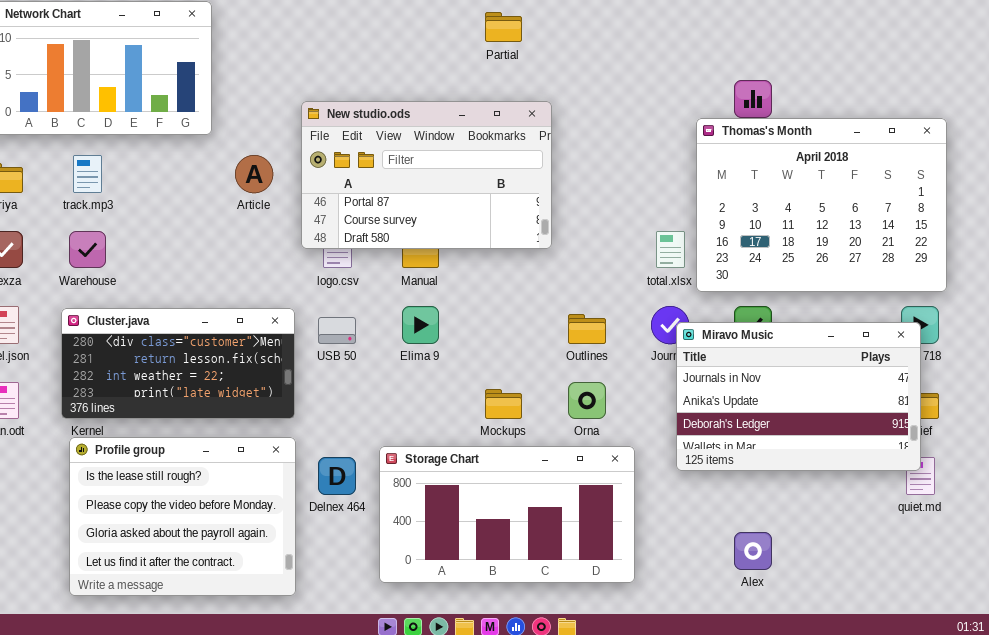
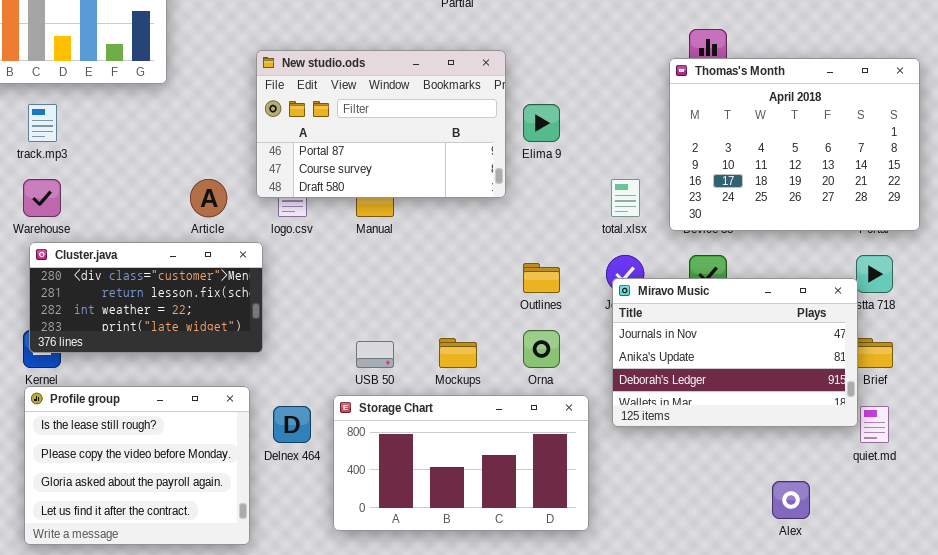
Thomas's Month: [696,118,947,292] -> [669,58,920,231], moved
Article: [235,155,273,193] -> [190,179,227,217], moved
Elima 9: [402,306,439,344] -> [523,104,560,142], moved
Cluster.java: [61,308,295,419] -> [29,242,263,353], moved
USB 50: [318,317,356,344] -> [356,341,394,368], moved
Miravo Music: [676,322,921,471] -> [612,278,858,427], moved
Alex: [734,532,772,570] -> [772,481,810,519], moved

